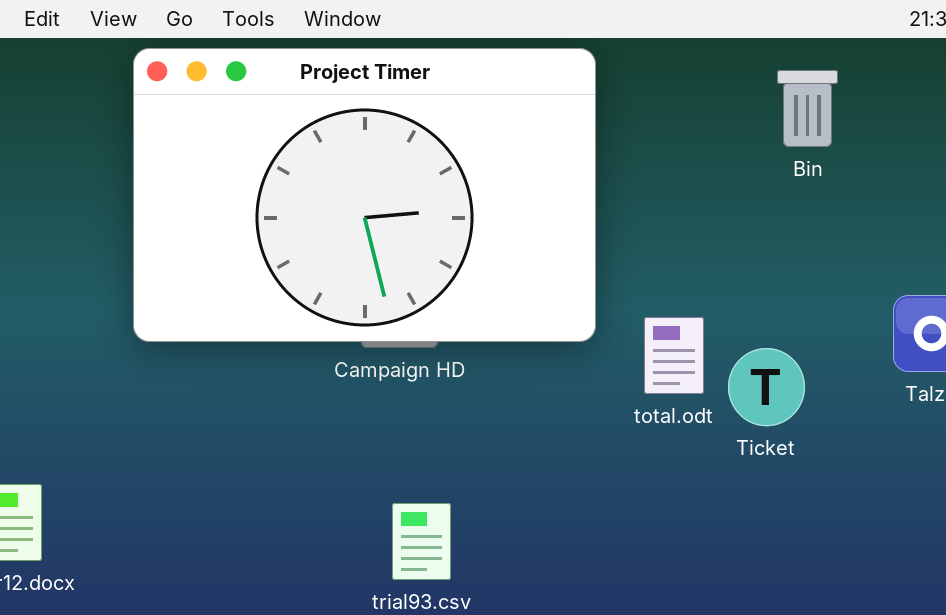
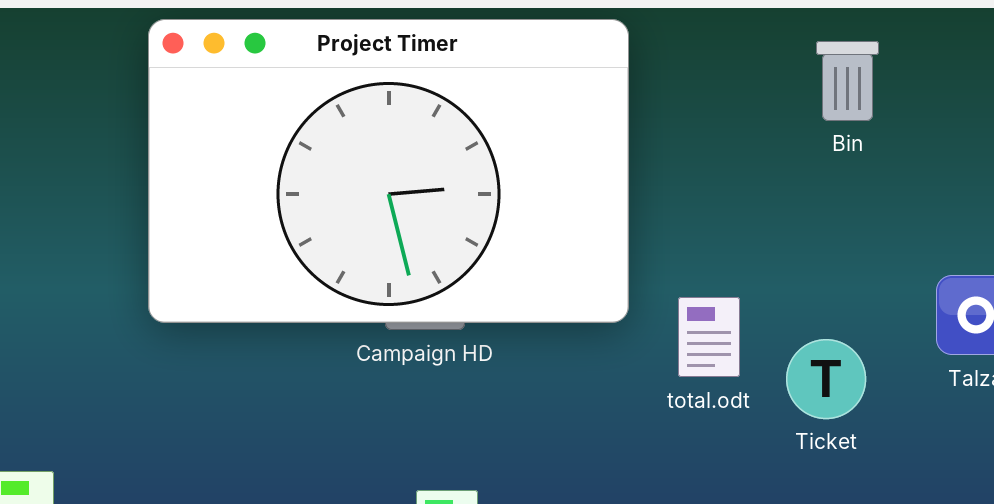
Ticket: [728,348,805,426] -> [786,339,866,419], moved

